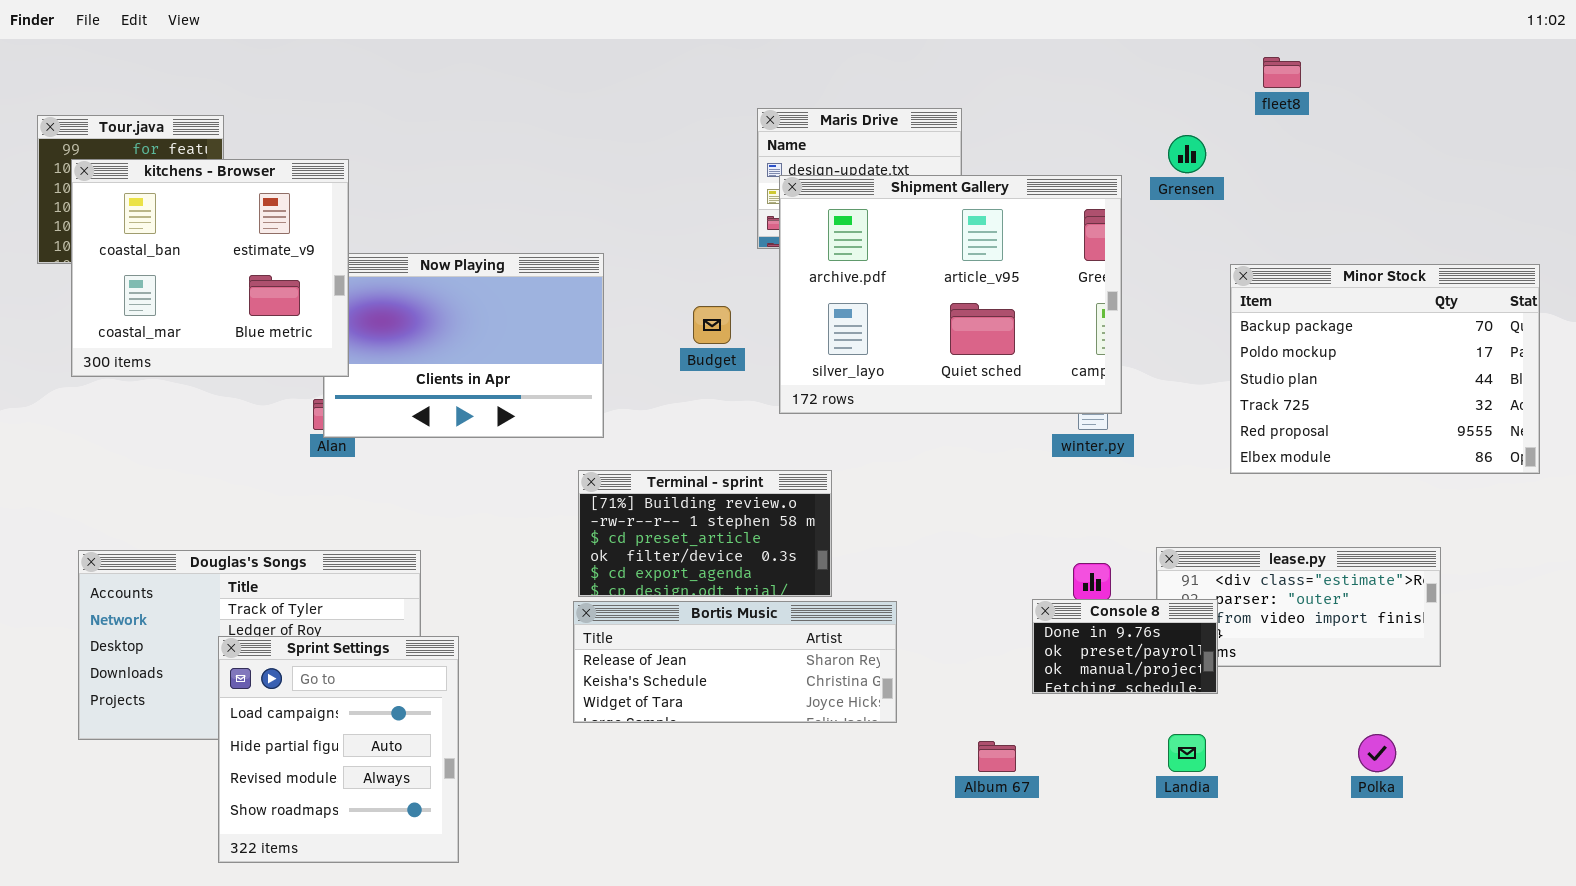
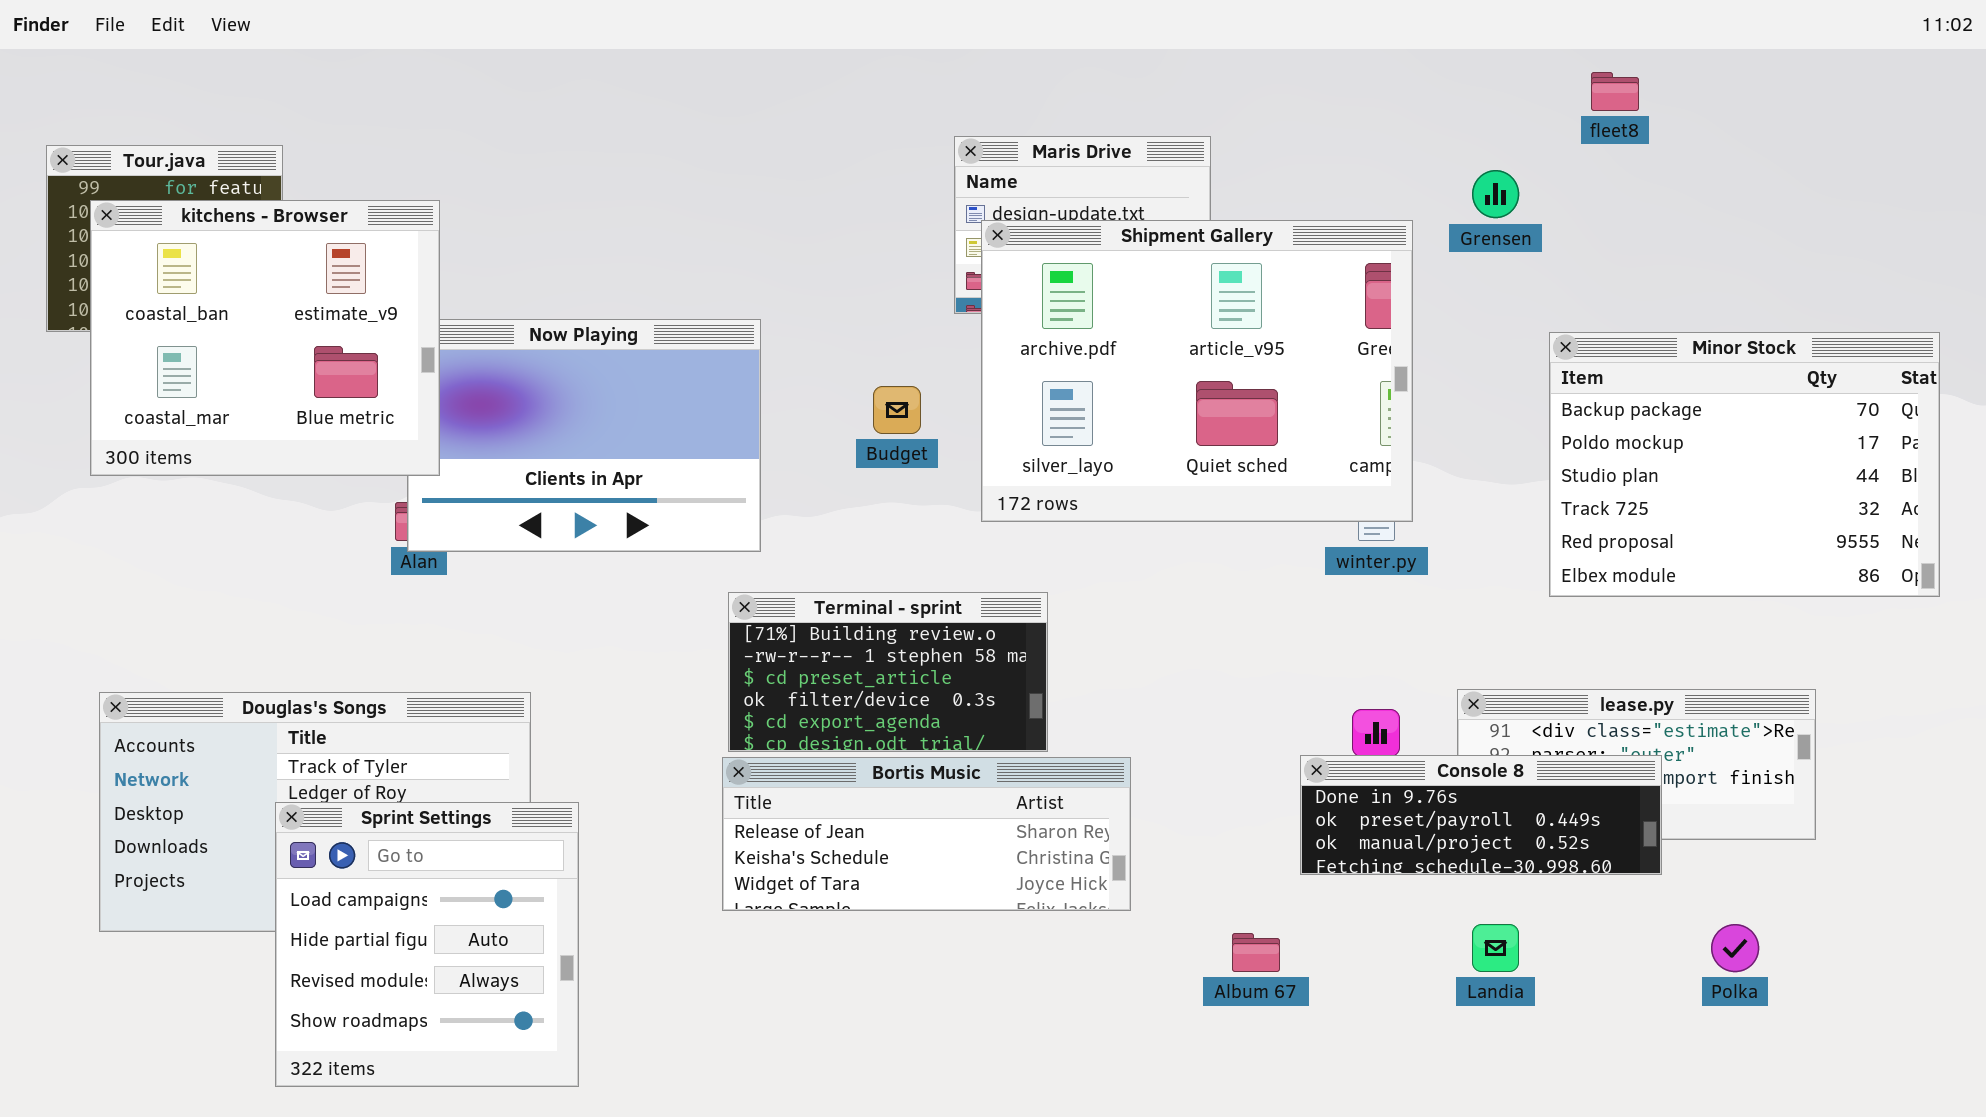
Console 8: [1032,599,1218,694] -> [1300,755,1662,875], resized

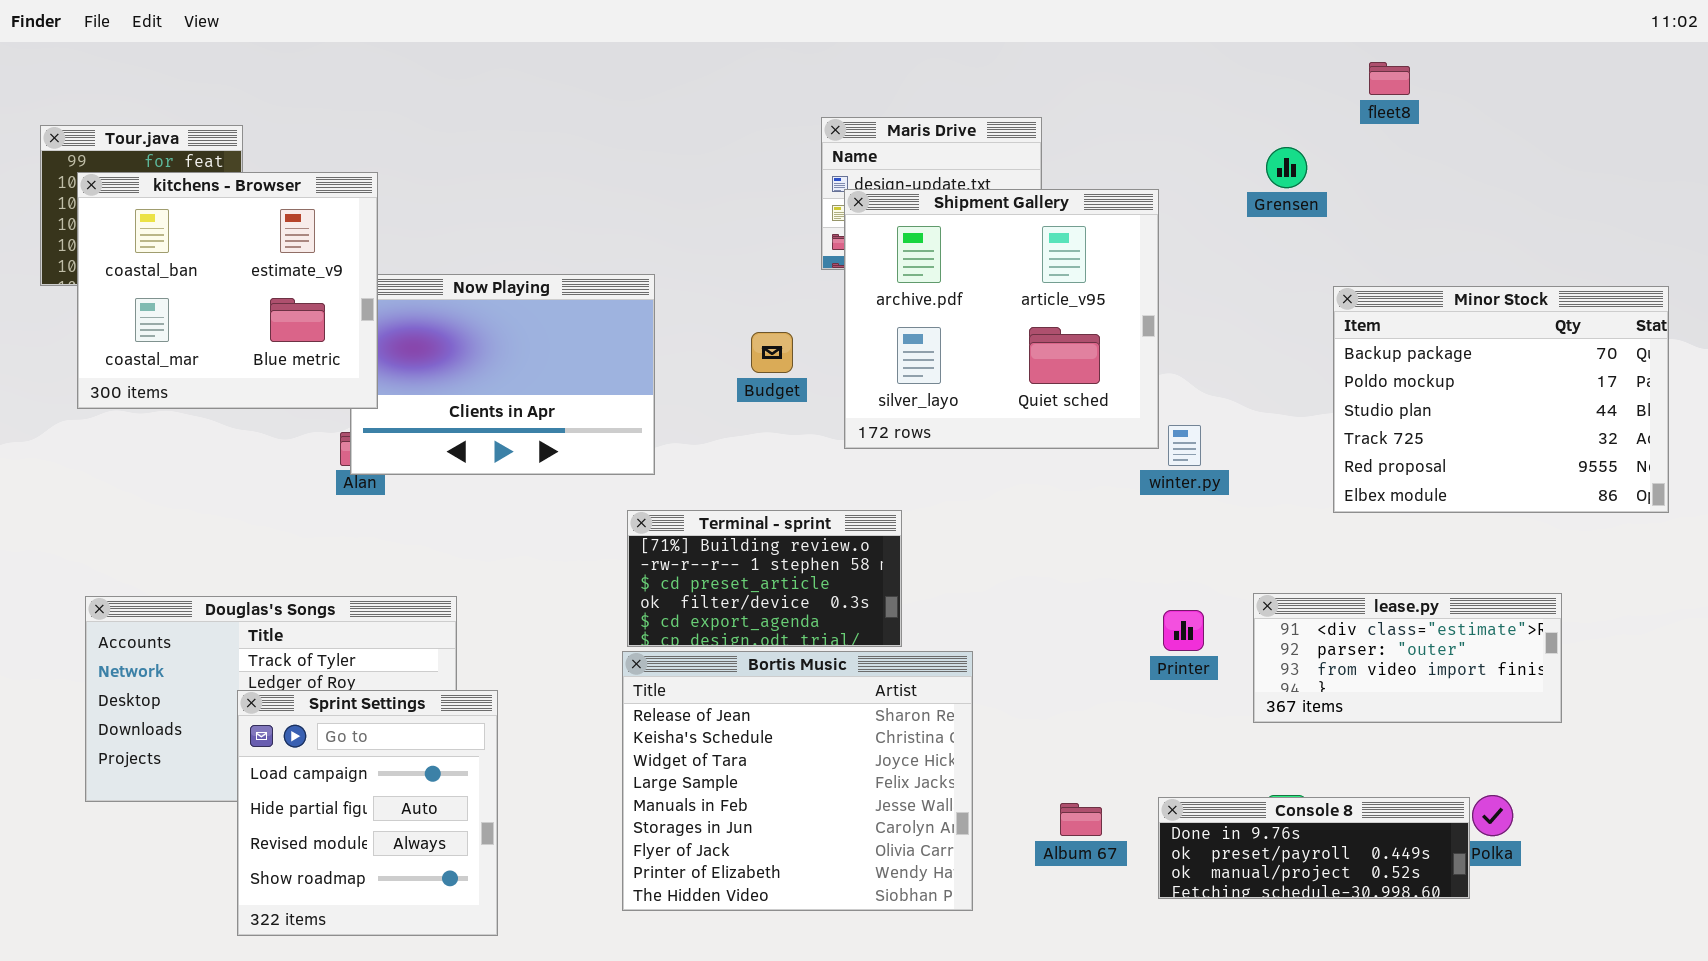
Shipment Gallery: [981,220,1413,522] -> [844,189,1159,449], resized
Console 8: [1300,755,1662,875] -> [1158,797,1470,899], moved
Bortis Music: [722,757,1131,911] -> [622,651,973,911], resized

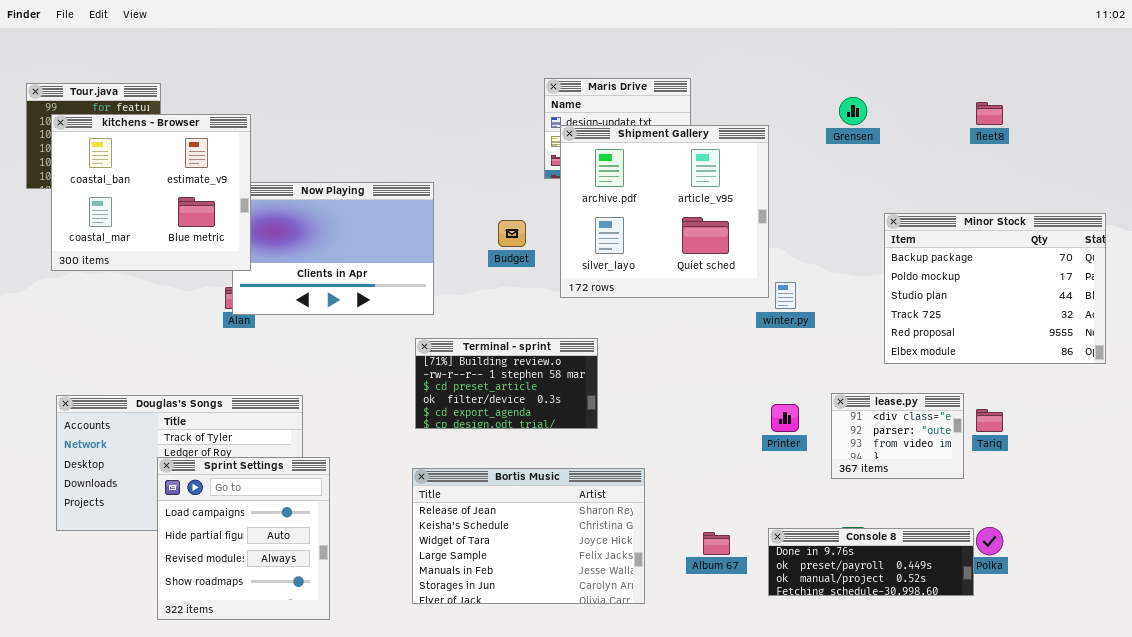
fleet8: [1369,62,1410,95] -> [976,102,1003,125], moved
Minor Stock: [1333,286,1669,513] -> [884,213,1106,364], moved
lease.py: [1253,593,1562,723] -> [831,393,964,479], resized
Bortis Music: [622,651,973,911] -> [412,468,645,604], resized

